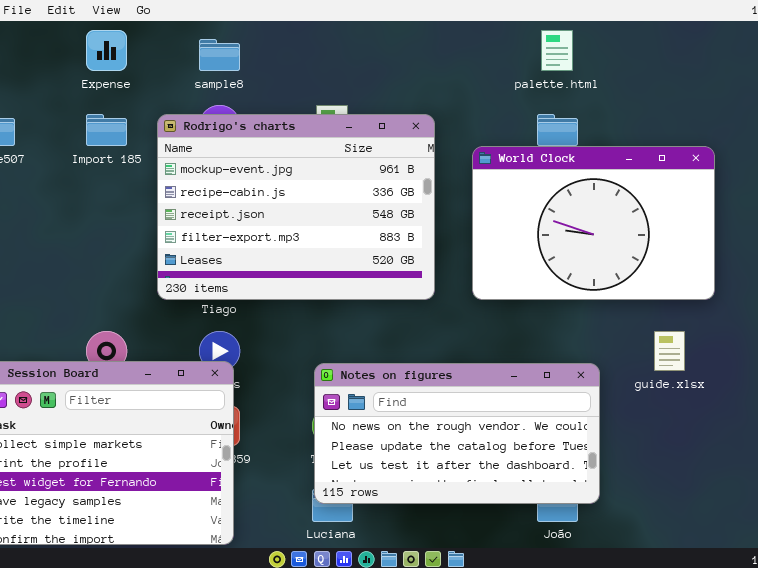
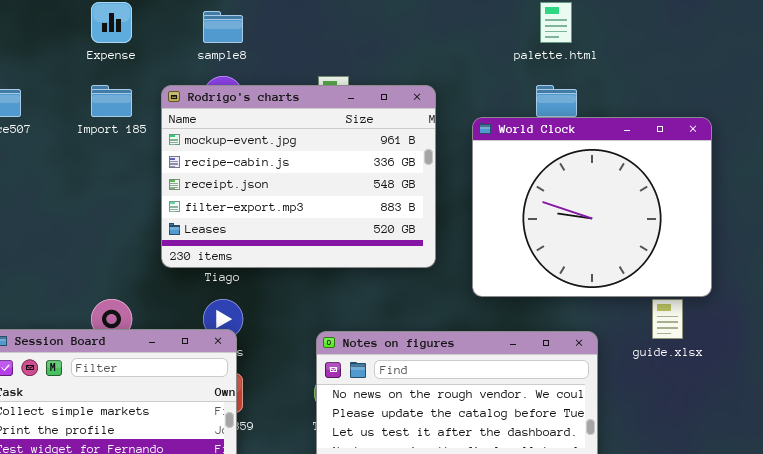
World Clock: [472,146,715,300] -> [472,117,712,297], resized

